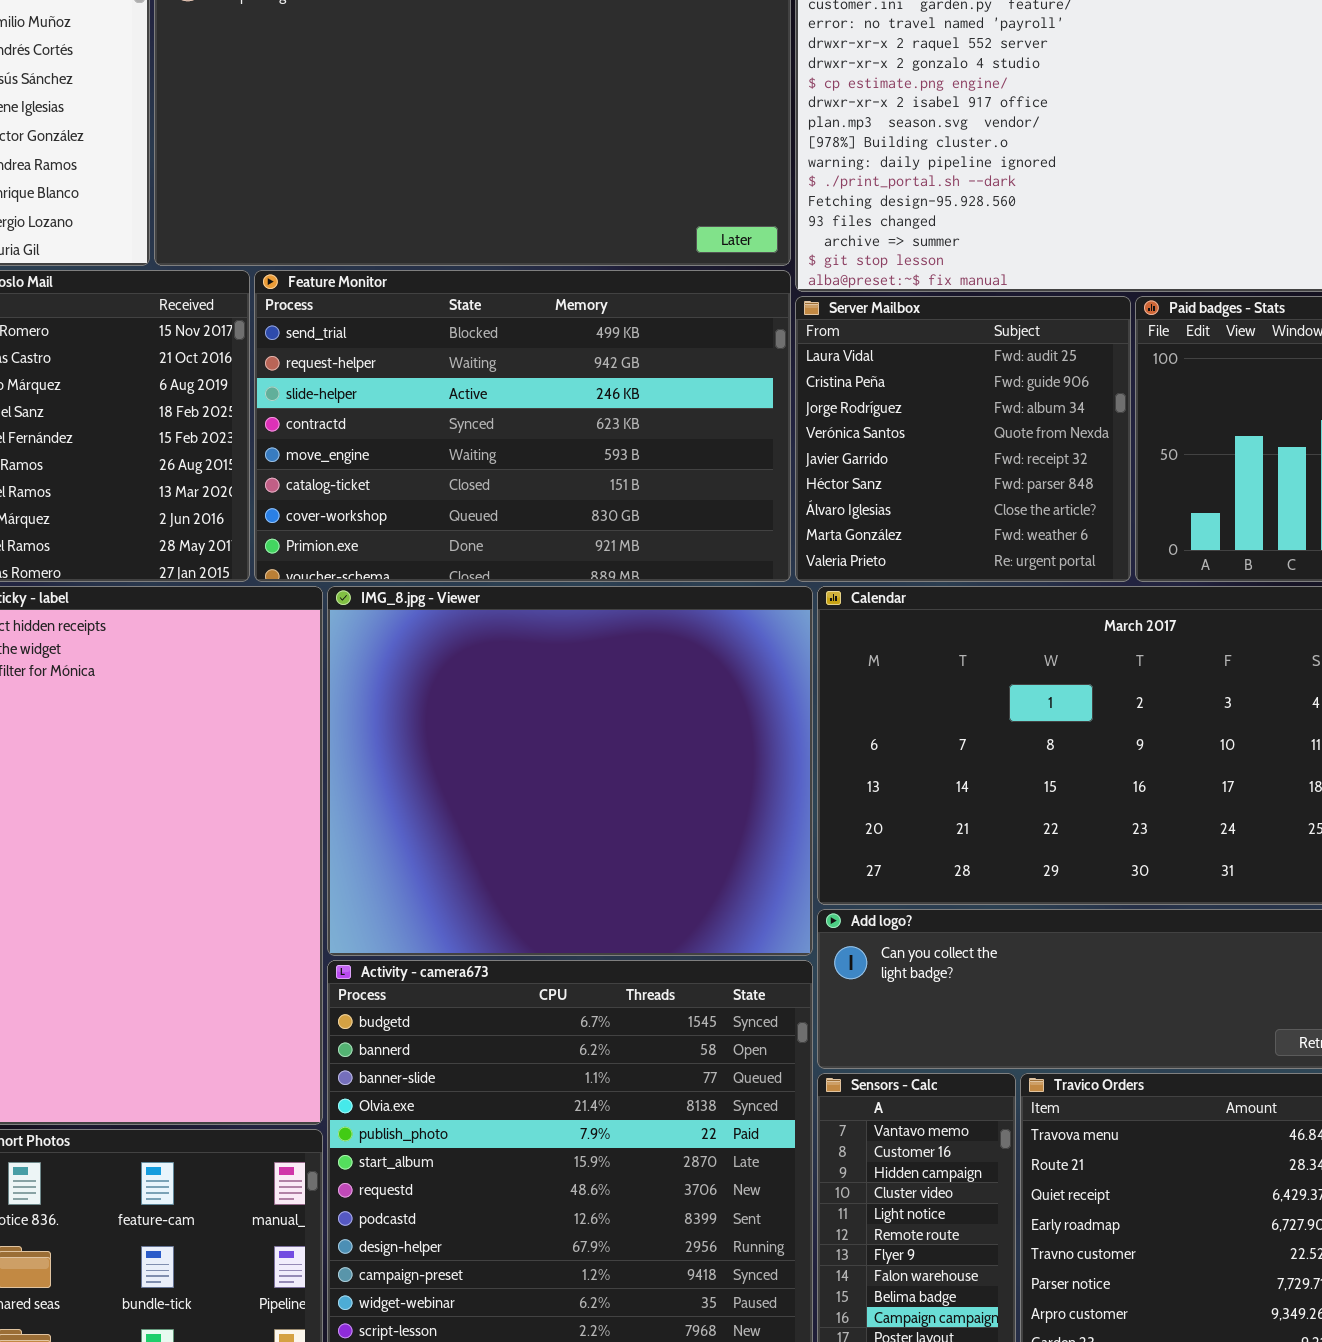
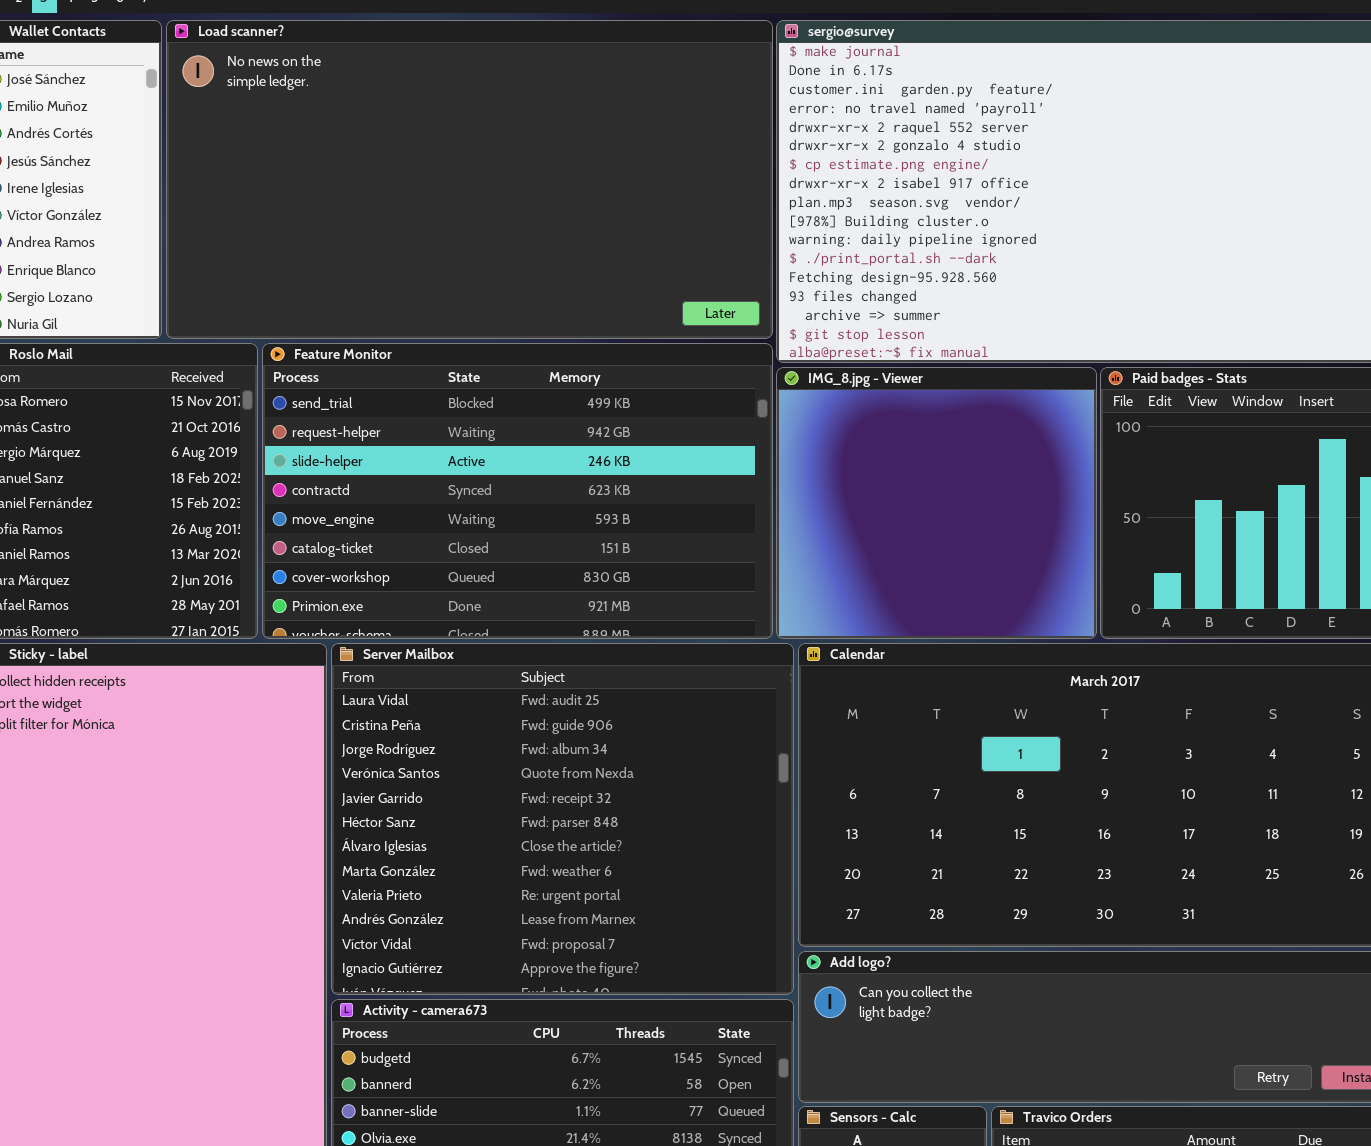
Server Mailbox: [795,296,1131,582] -> [331,643,794,995], moved, resized
IMG_8.jpg - Viewer: [327,586,813,956] -> [776,367,1097,639], moved, resized

